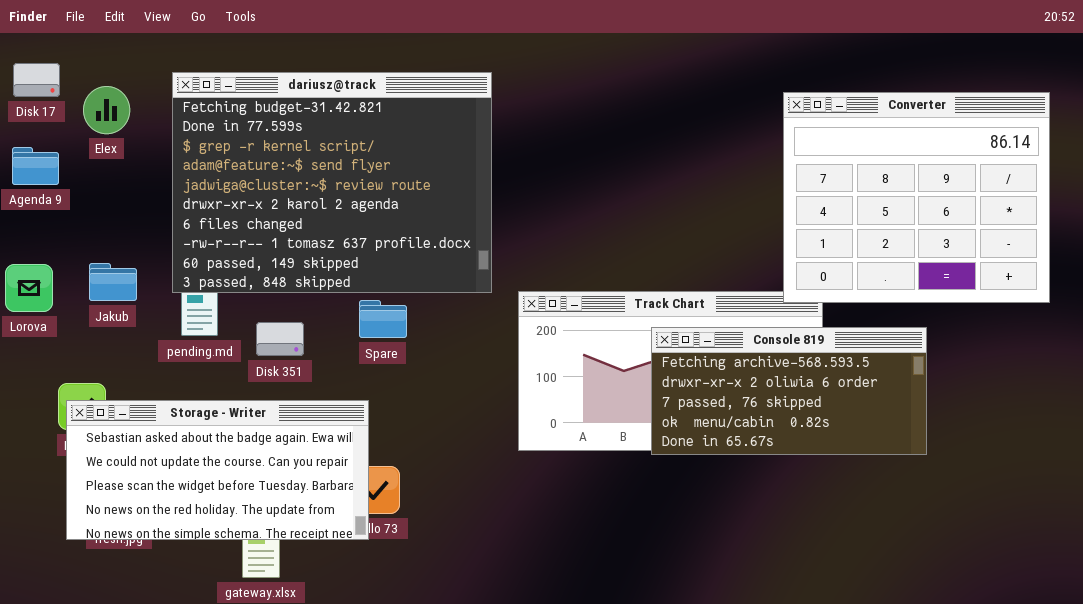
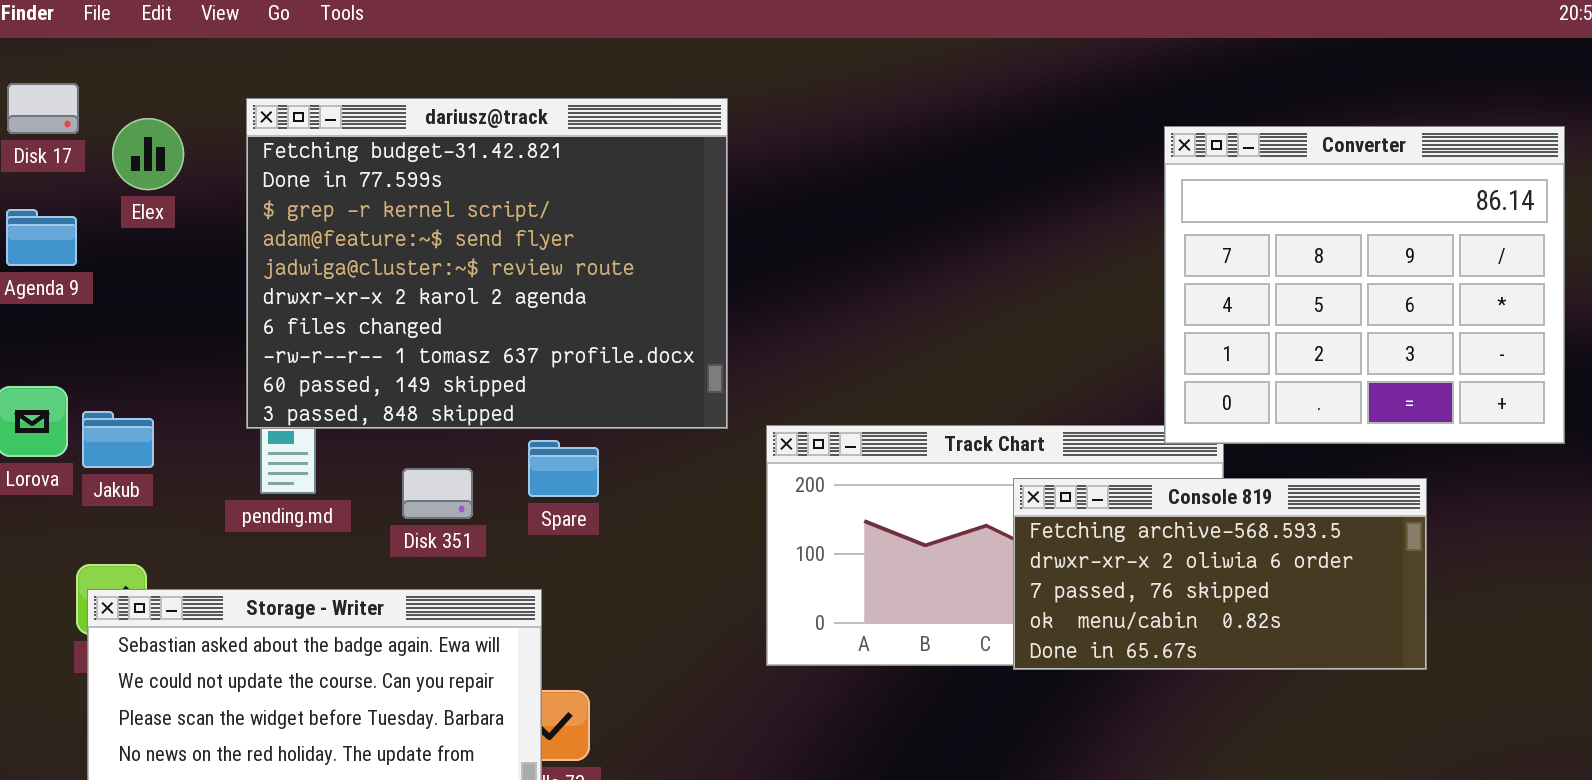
Jakub: [89,263,137,301] -> [82,411,154,468], moved
Disk 351: [256,322,304,356] -> [402,468,473,519], moved
Console 819: [651,327,927,455] -> [1013,478,1427,670], moved

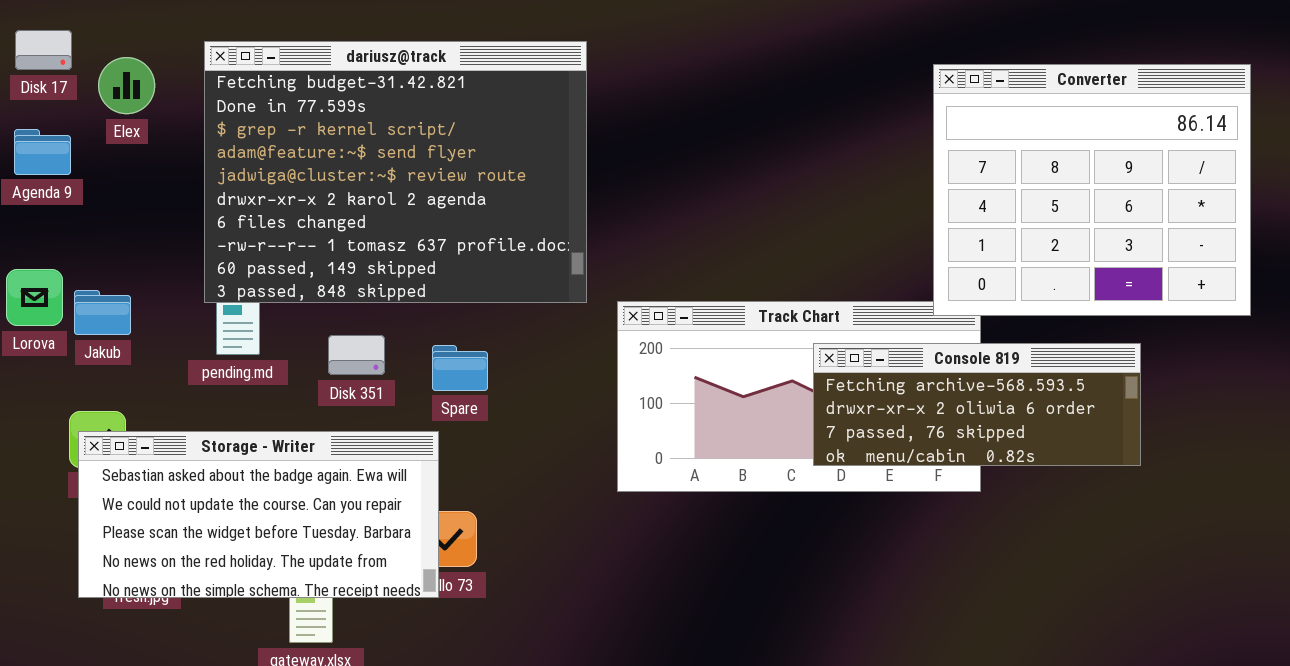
Spare: [528,440,599,497] -> [432,345,488,391], moved
Console 819: [1013,478,1427,670] -> [813,343,1141,466], resized

